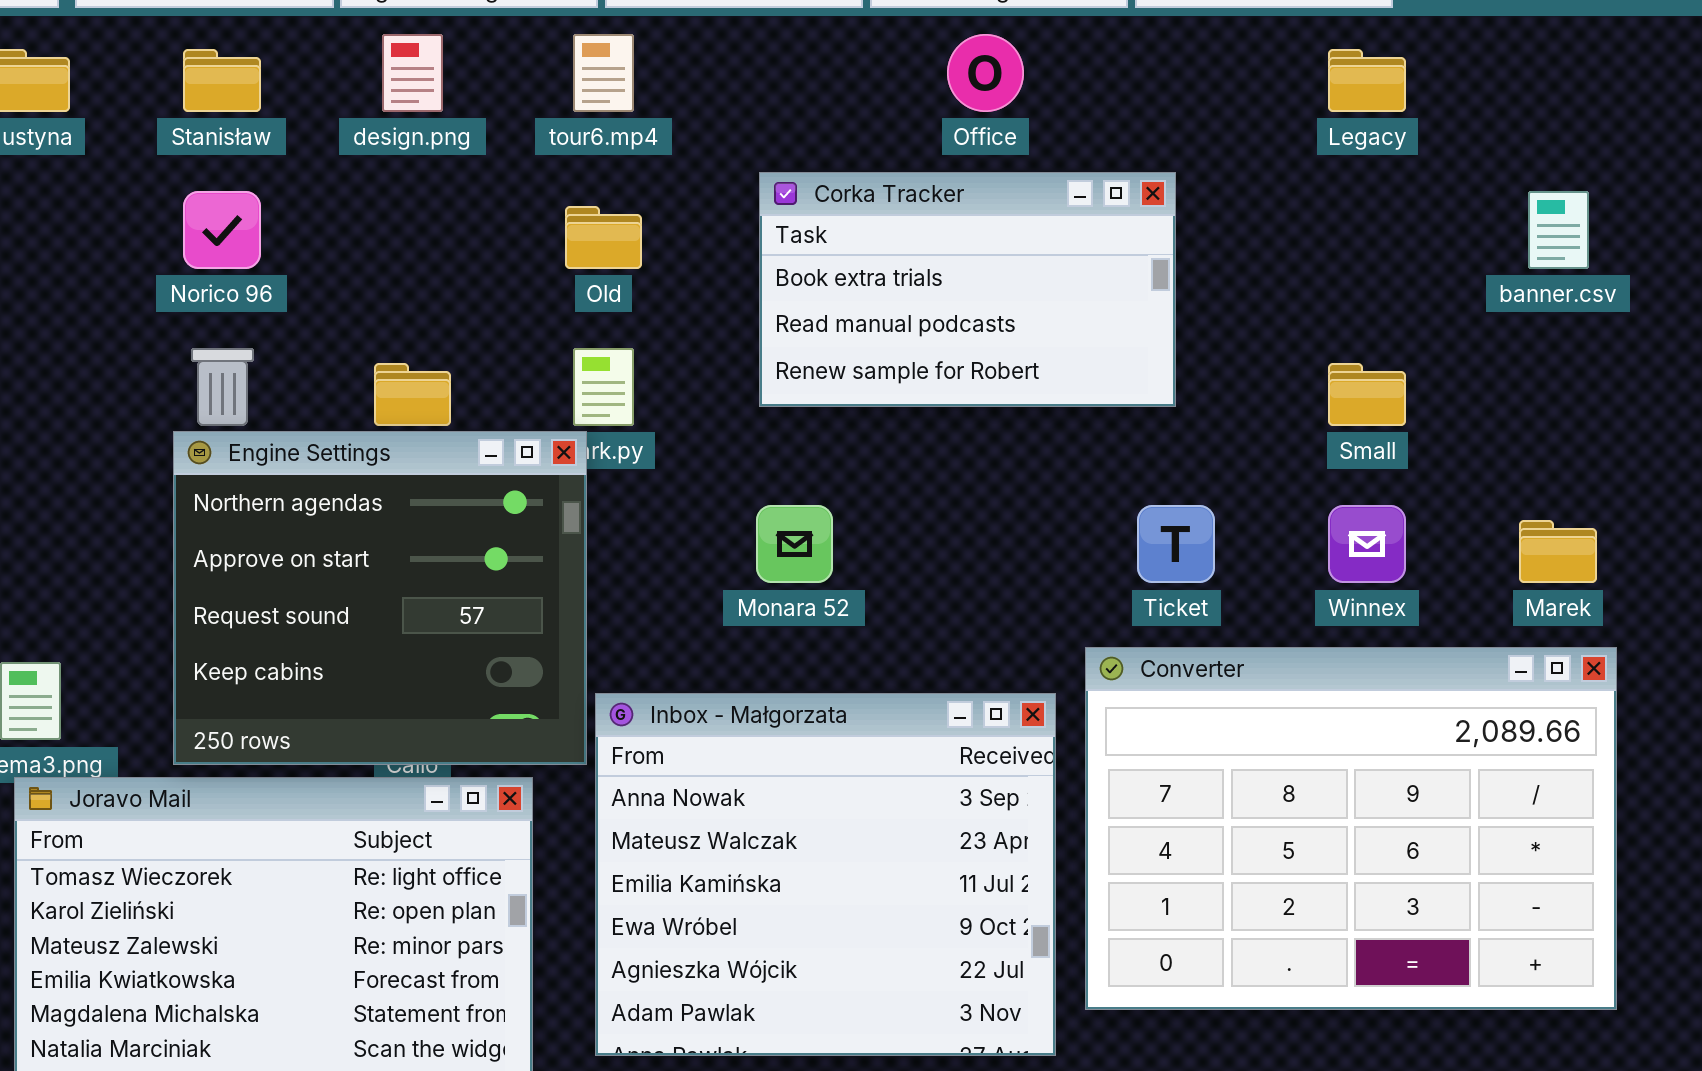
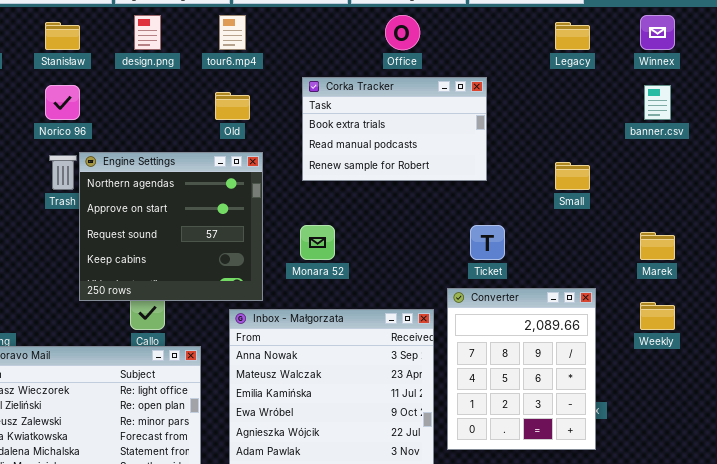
Engine Settings: [173,431,587,765] -> [79,152,263,301], moved
Winnex: [1328,505,1406,583] -> [640,15,675,50], moved
Converter: [1085,647,1617,1010] -> [447,288,596,450], resized

